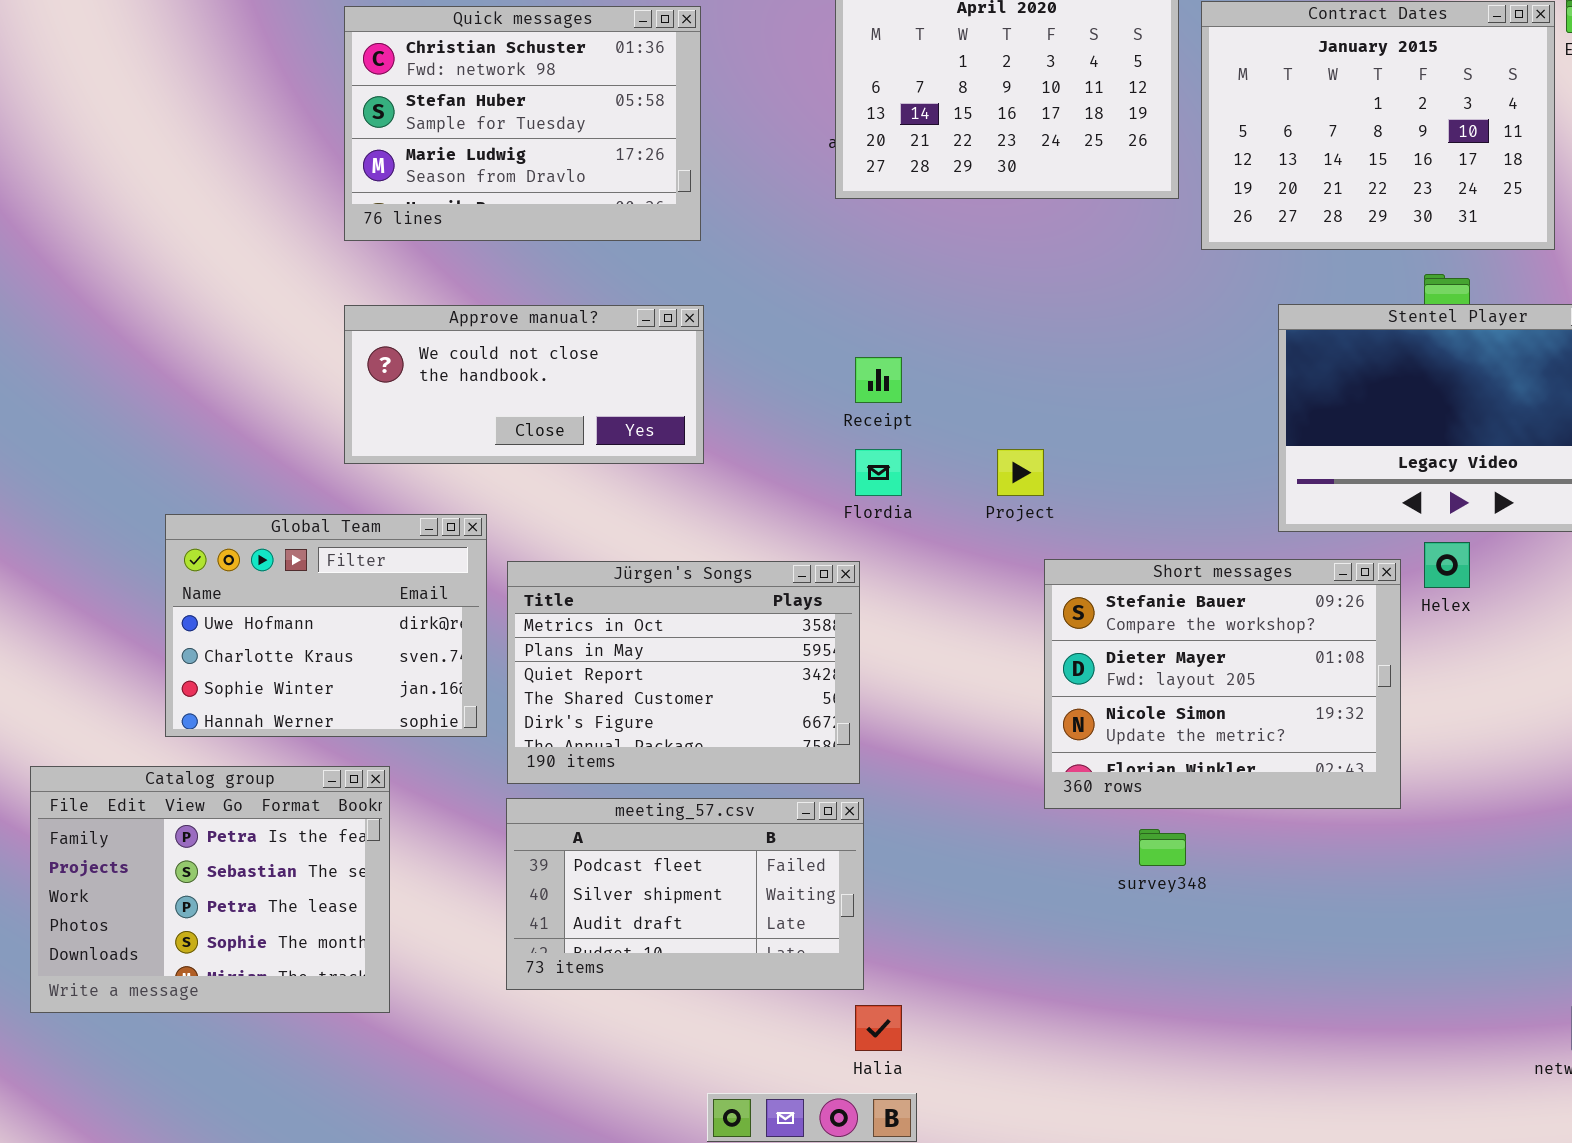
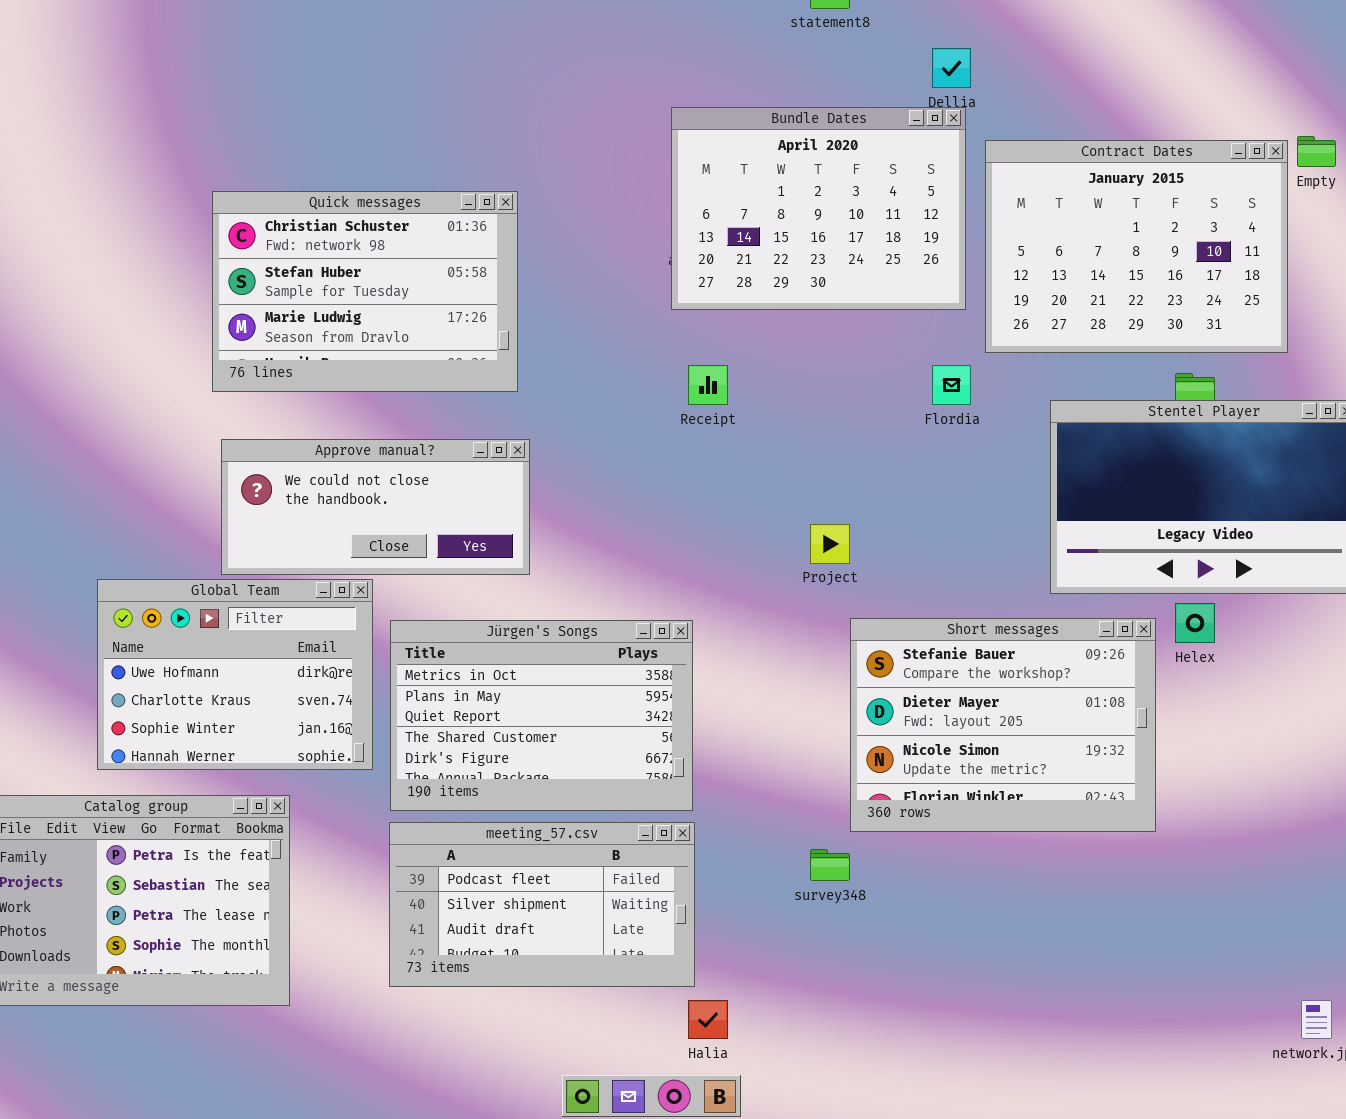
Quick messages: [344,6,701,241] -> [212,191,518,392], moved
Approve manual?: [344,305,704,464] -> [221,439,530,575], moved
Receipt: [855,357,902,403] -> [688,365,728,405], moved
Flordia: [855,449,902,496] -> [932,365,971,405], moved
survey348: [1139,829,1186,866] -> [810,849,850,881], moved

